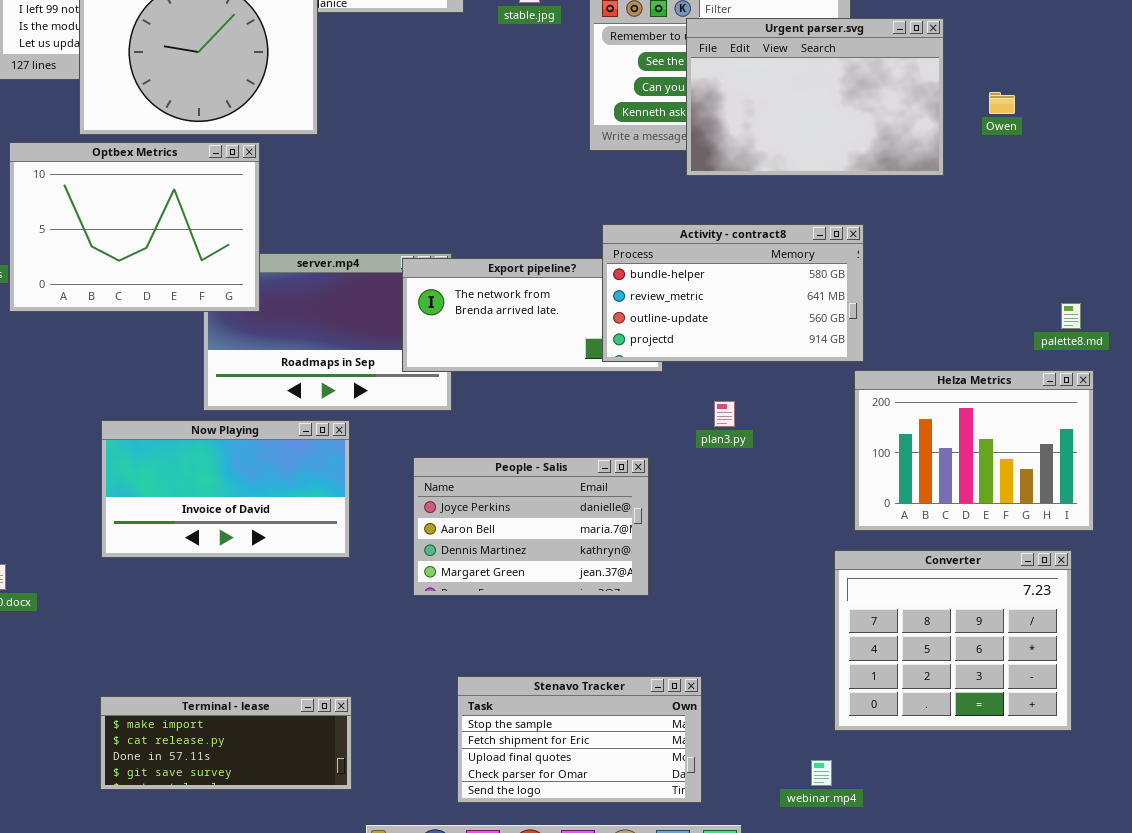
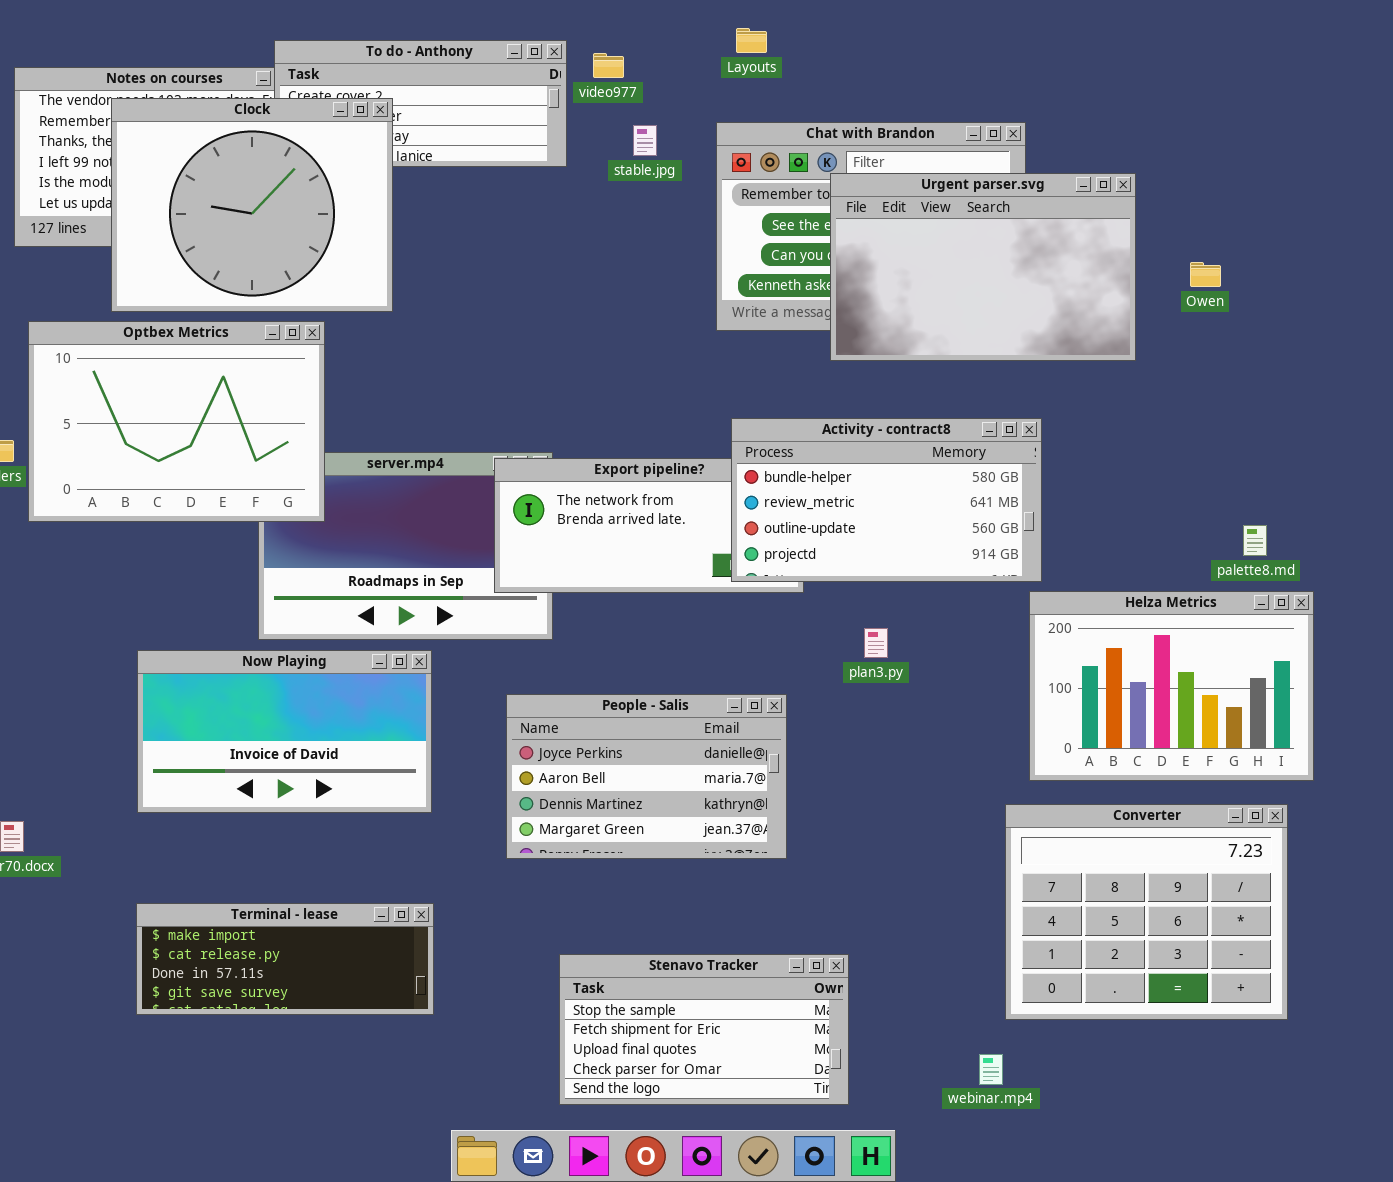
palette8.md: [1061,303,1081,329] -> [1243,525,1267,556], moved
Terminal - lease: [100,696,352,790] -> [136,903,434,1015], moved

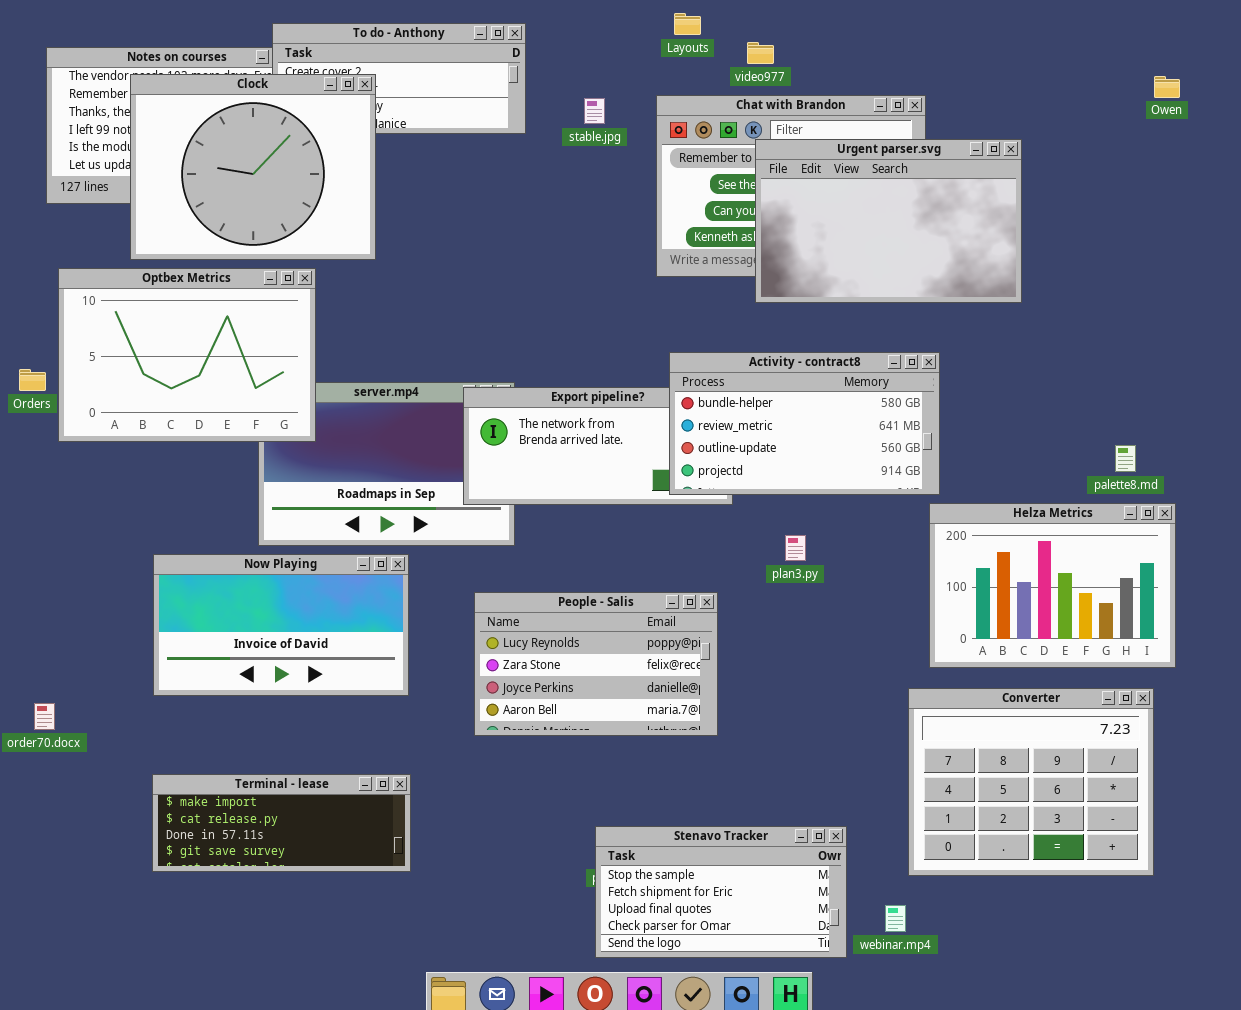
video977: [593,53,624,78] -> [747,42,774,64], moved
Owen: [1190,262,1221,287] -> [1154,76,1180,98], moved
People - Salis: [506,694,787,859] -> [474,592,718,736], scrolled up 2 rows
Stenavo Tracker: [559,954,849,1105] -> [595,826,847,958], moved

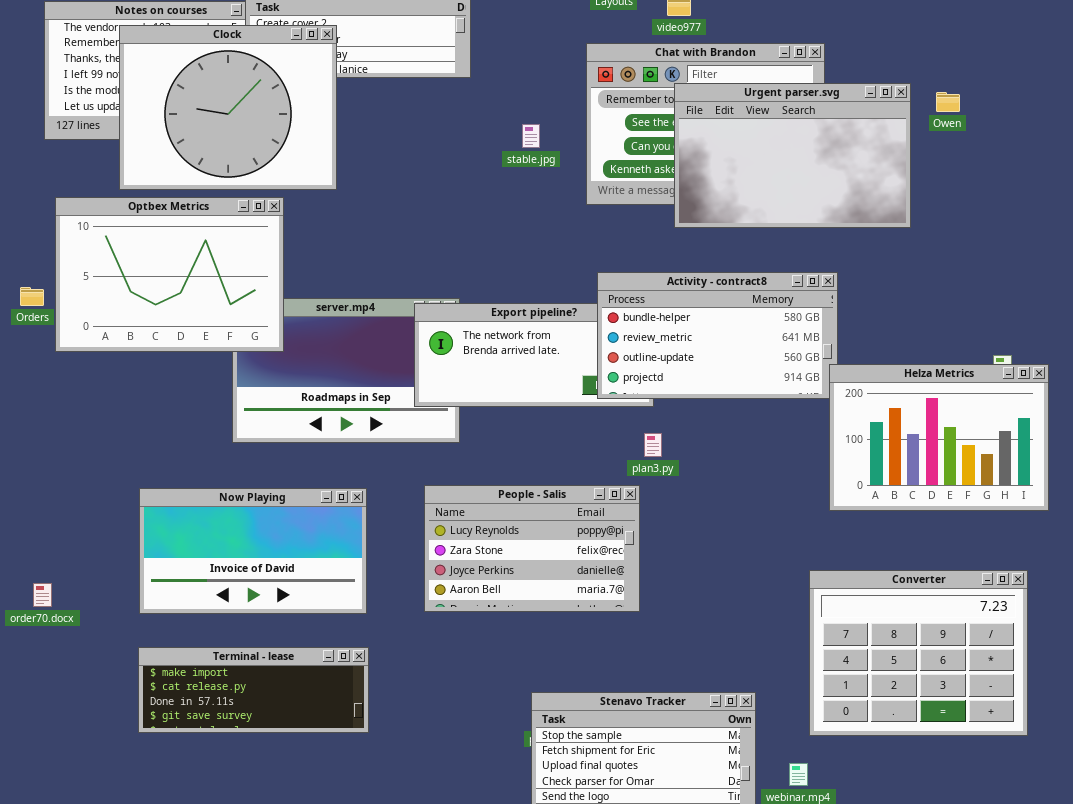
Owen: [1154,76,1180,98] -> [936,92,960,112], moved
stable.jpg: [584,98,605,124] -> [522,124,540,148], moved
Helza Metrics: [929,503,1176,668] -> [829,364,1049,511], moved
plan3.py: [785,535,806,561] -> [644,433,662,457], moved
Now Playing: [153,554,409,696] -> [139,488,367,614], moved

